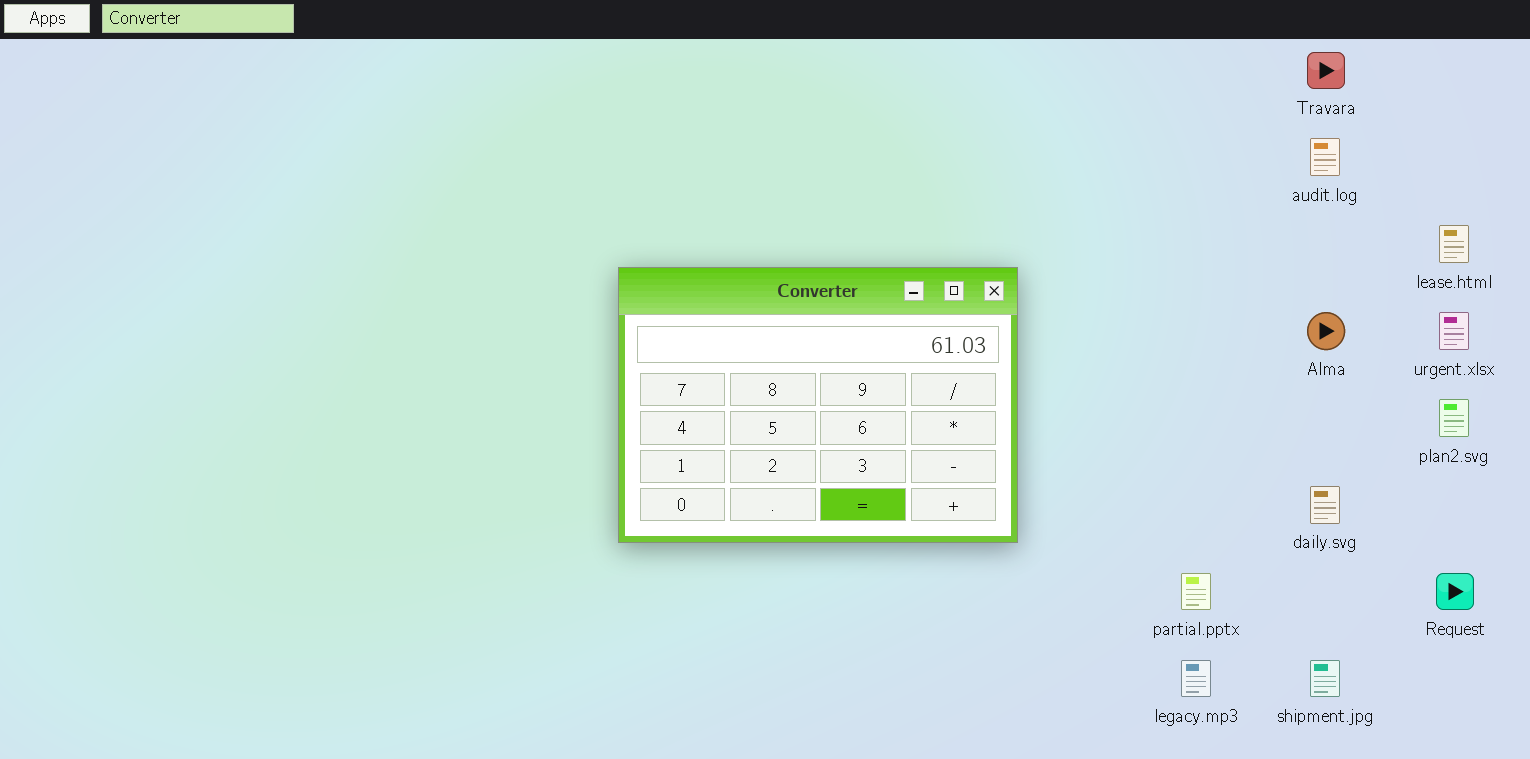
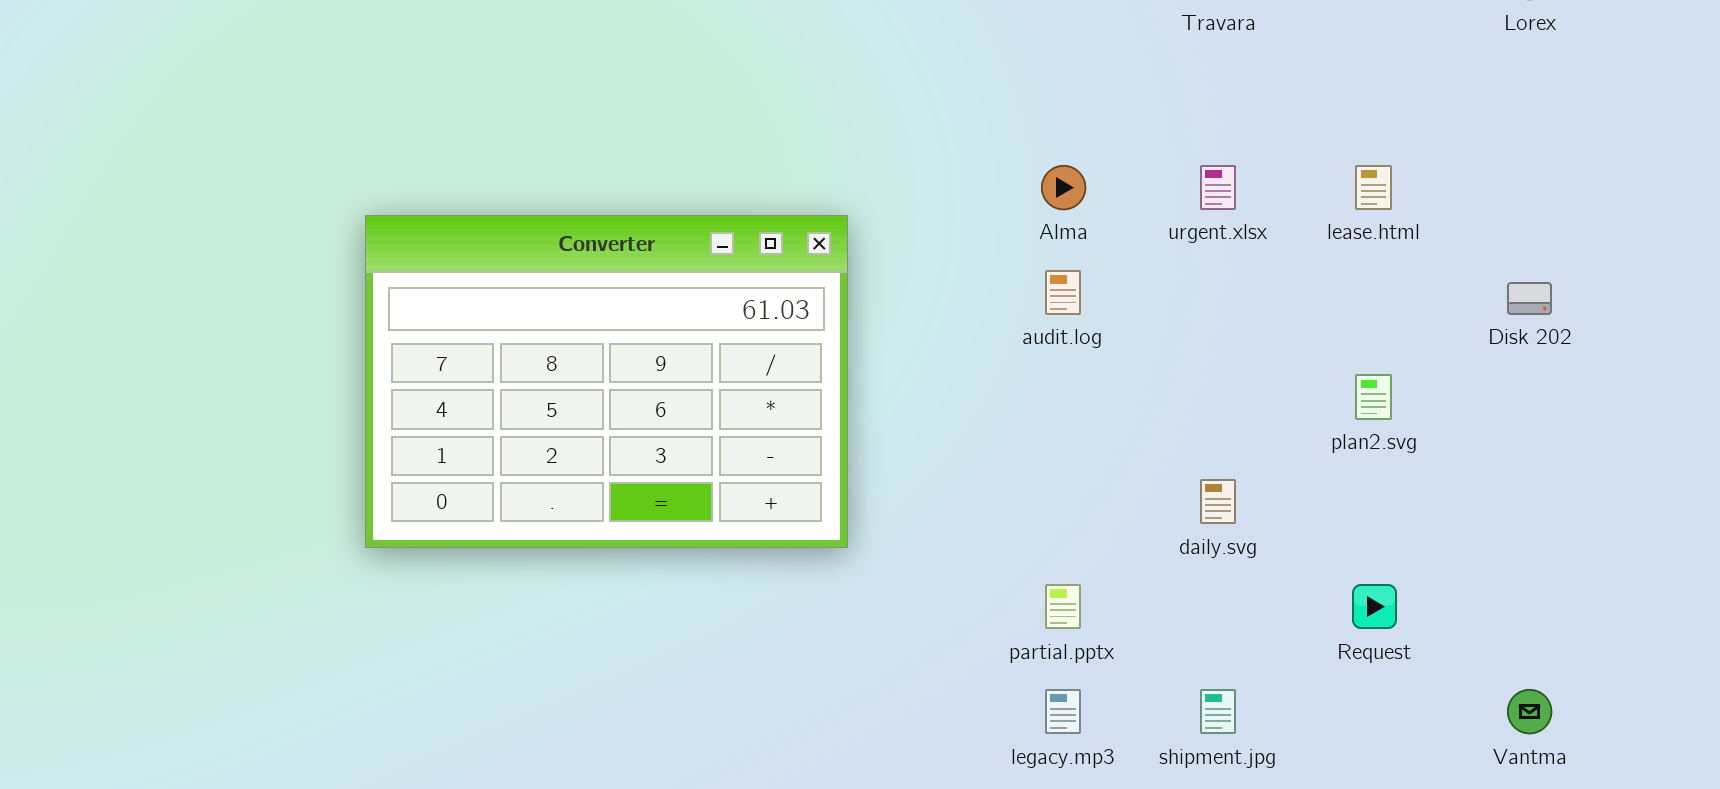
audit.log: [1310,138,1340,176] -> [1045,270,1081,315], moved
Alma: [1307,312,1345,350] -> [1041,165,1086,210], moved
urgent.xlsx: [1439,312,1469,350] -> [1200,165,1236,210], moved

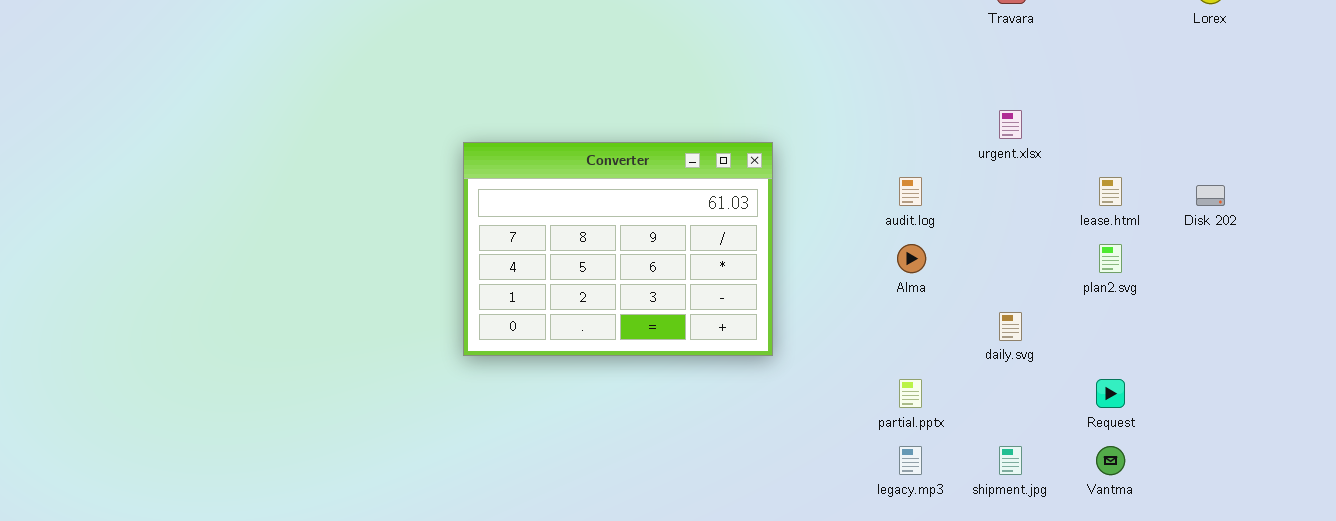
Alma: [1041,165,1086,210] -> [897,244,926,273], moved
lease.html: [1355,165,1392,210] -> [1099,177,1122,206], moved
Vantma: [1507,689,1552,734] -> [1096,446,1125,475], moved

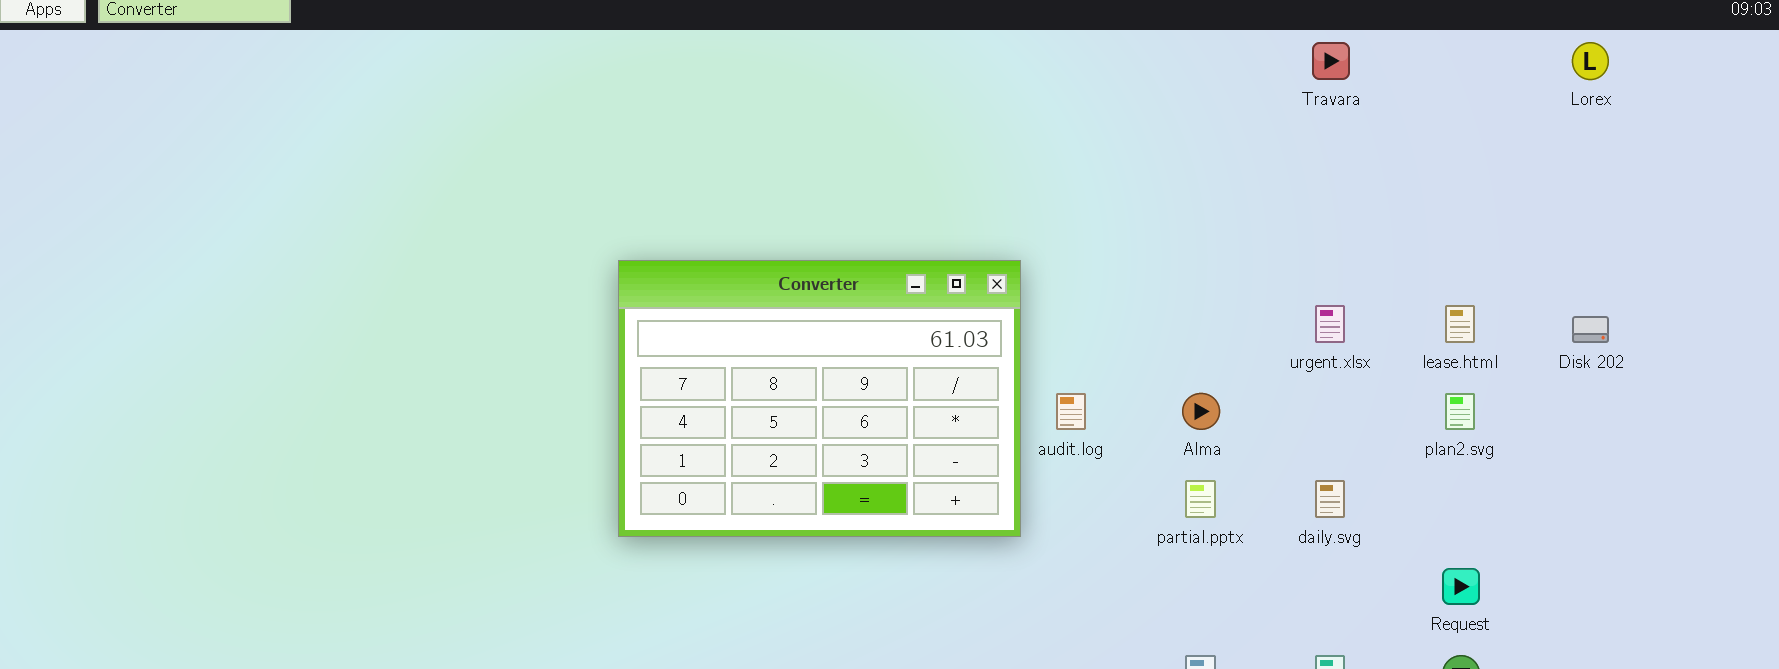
urgent.xlsx: [999,110,1022,139] -> [1315,305,1345,343], moved
audit.log: [899,177,922,206] -> [1056,393,1086,430], moved
partial.pptx: [899,379,922,408] -> [1185,480,1216,518], moved

